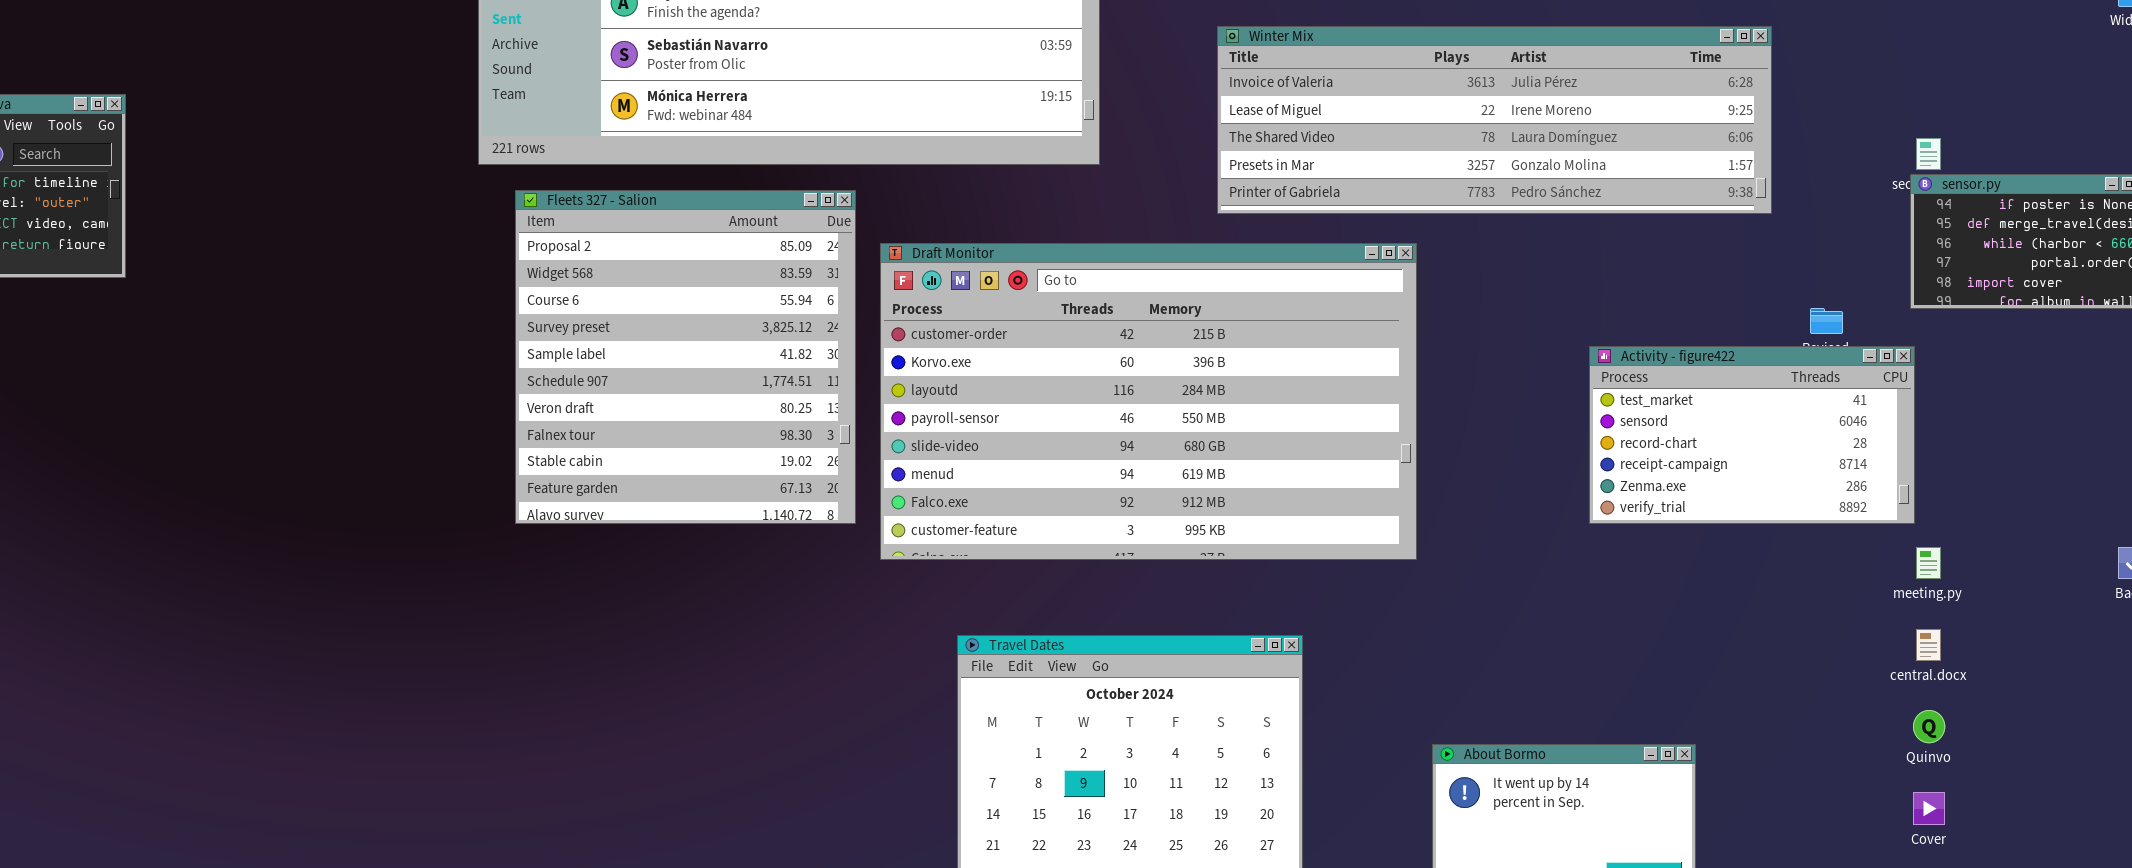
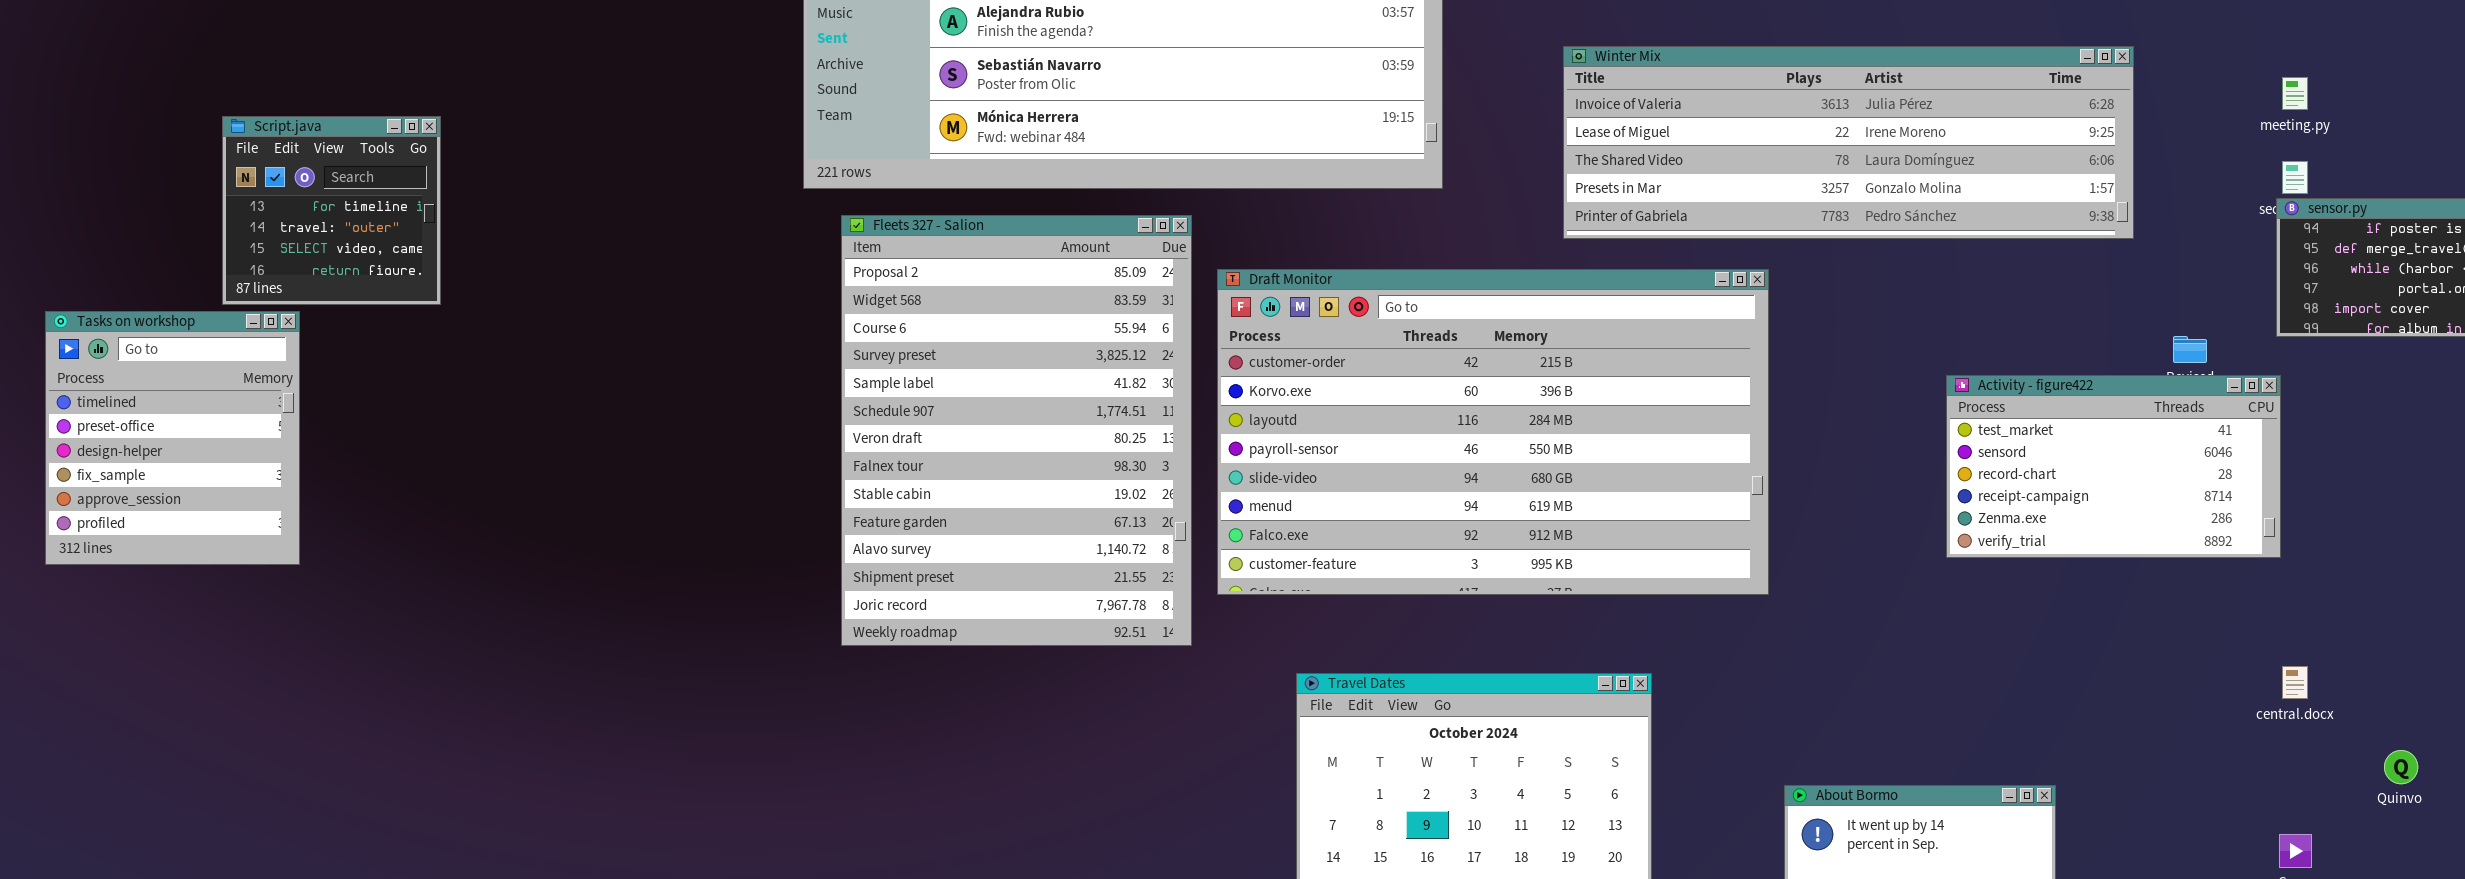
Fleets 327 - Salion: [515,190,856,524] -> [841,215,1192,646], resized
meeting.py: [1916,547,1941,579] -> [2282,77,2308,110], moved
Quinvo: [1913,710,1945,743] -> [2384,750,2418,784], moved

